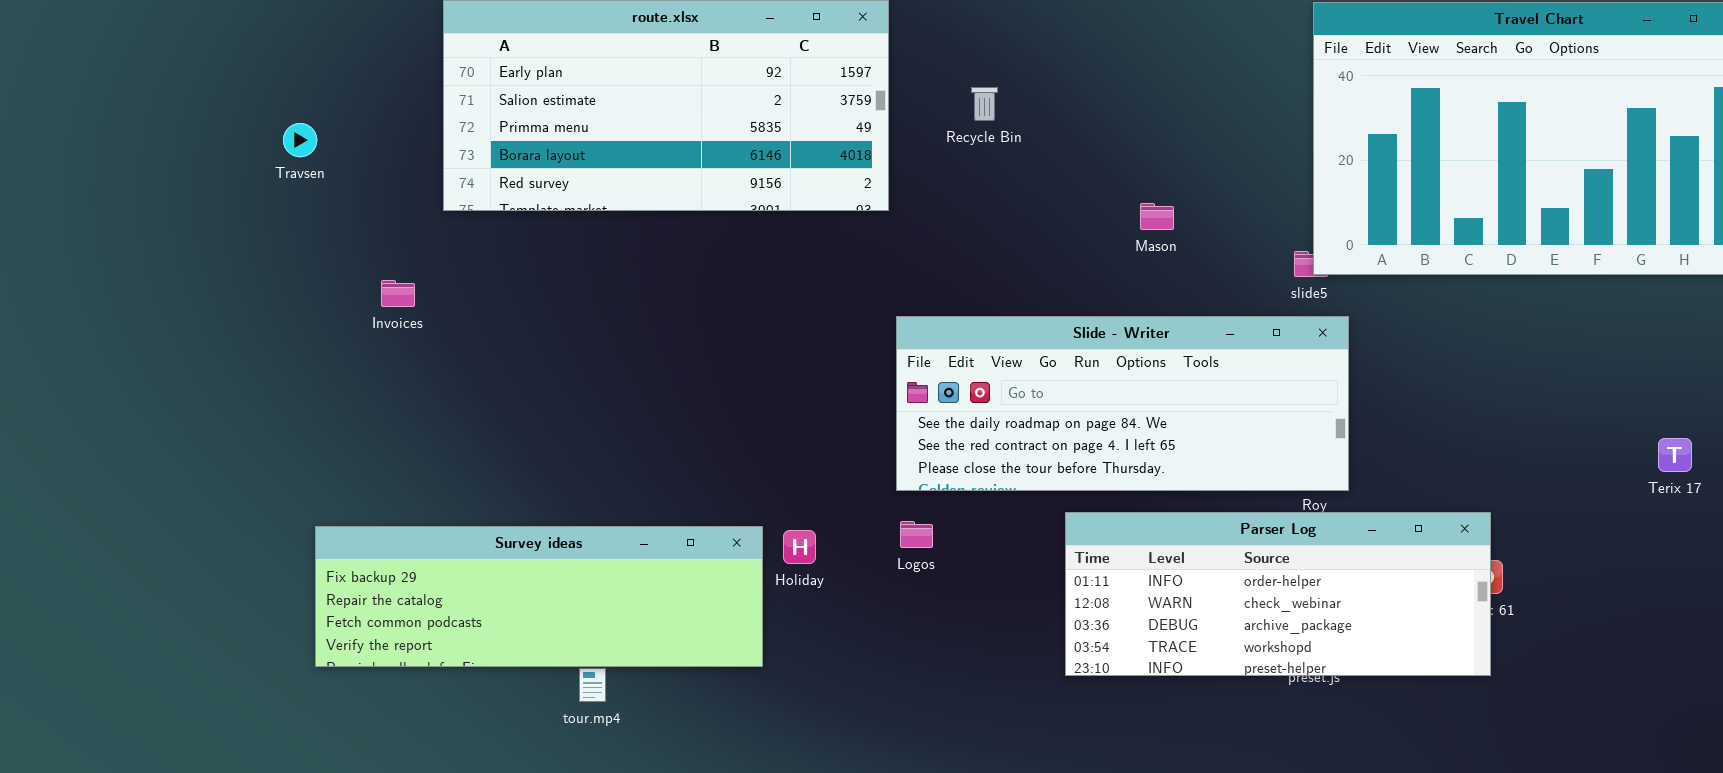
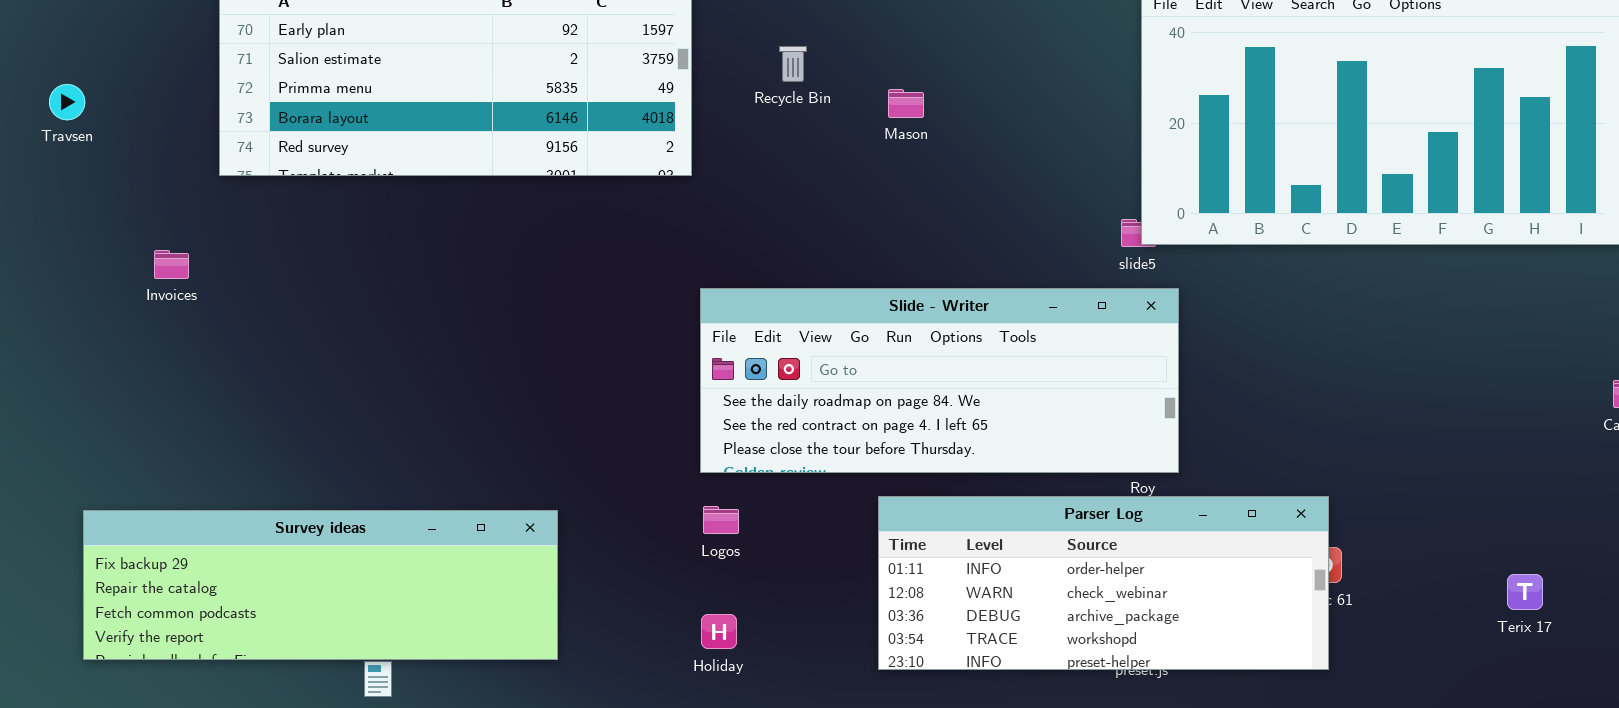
Mason: [1140,203,1174,230] -> [888,89,924,118], moved
Terix 17: [1658,438,1692,472] -> [1507,574,1543,610], moved
Holiday: [783,530,816,564] -> [701,614,737,649], moved

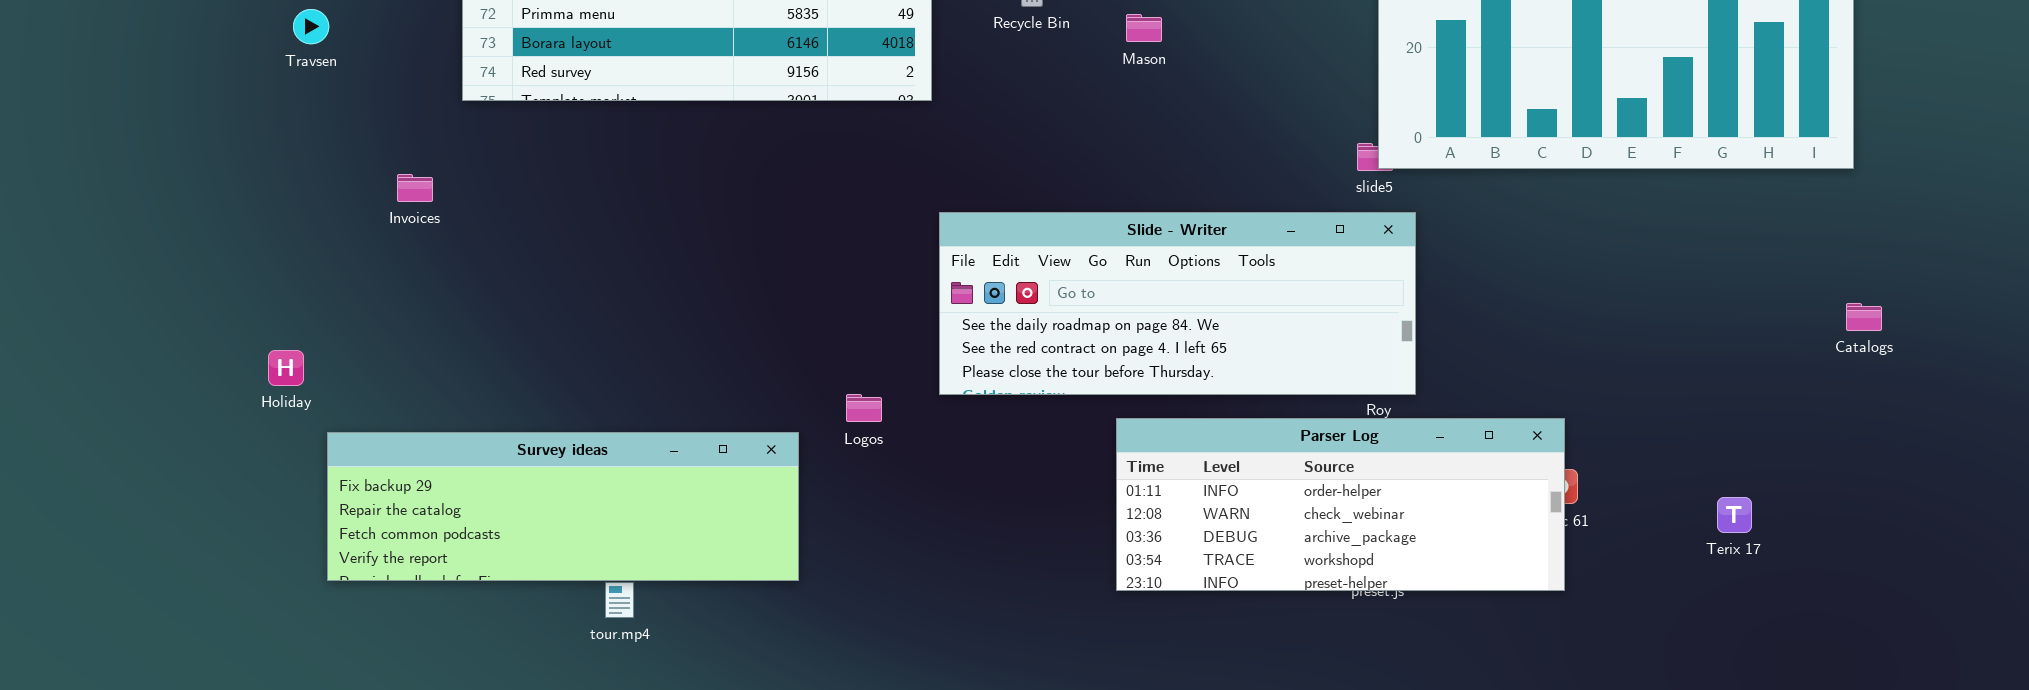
Logos: [703,506,739,534] -> [846,394,882,422], moved
Terix 17: [1507,574,1543,610] -> [1717,497,1752,533], moved
Holiday: [701,614,737,649] -> [268,350,304,386], moved

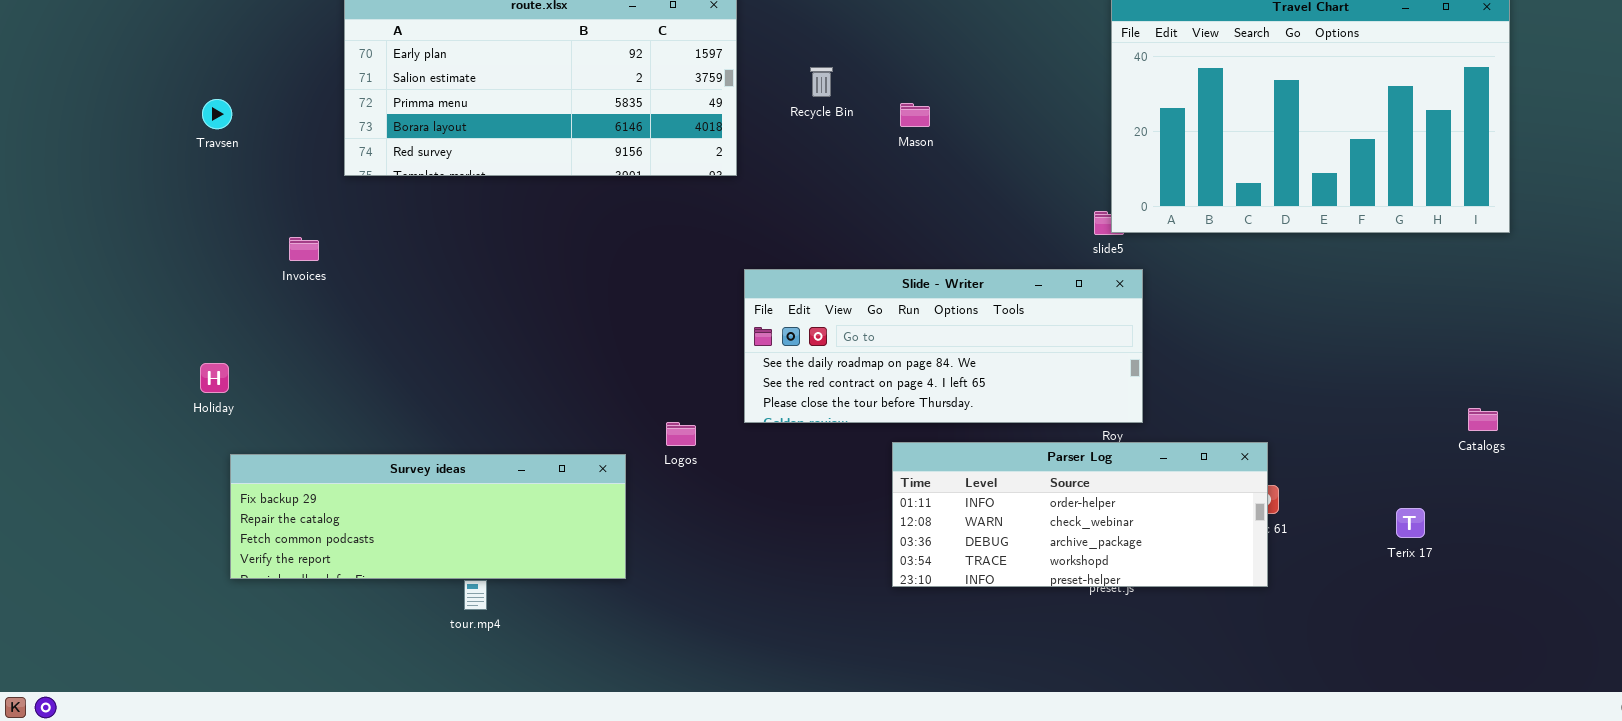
Catalogs: [1846,303,1882,331] -> [1468,408,1498,431], moved
Holiday: [268,350,304,386] -> [200,363,229,393], moved

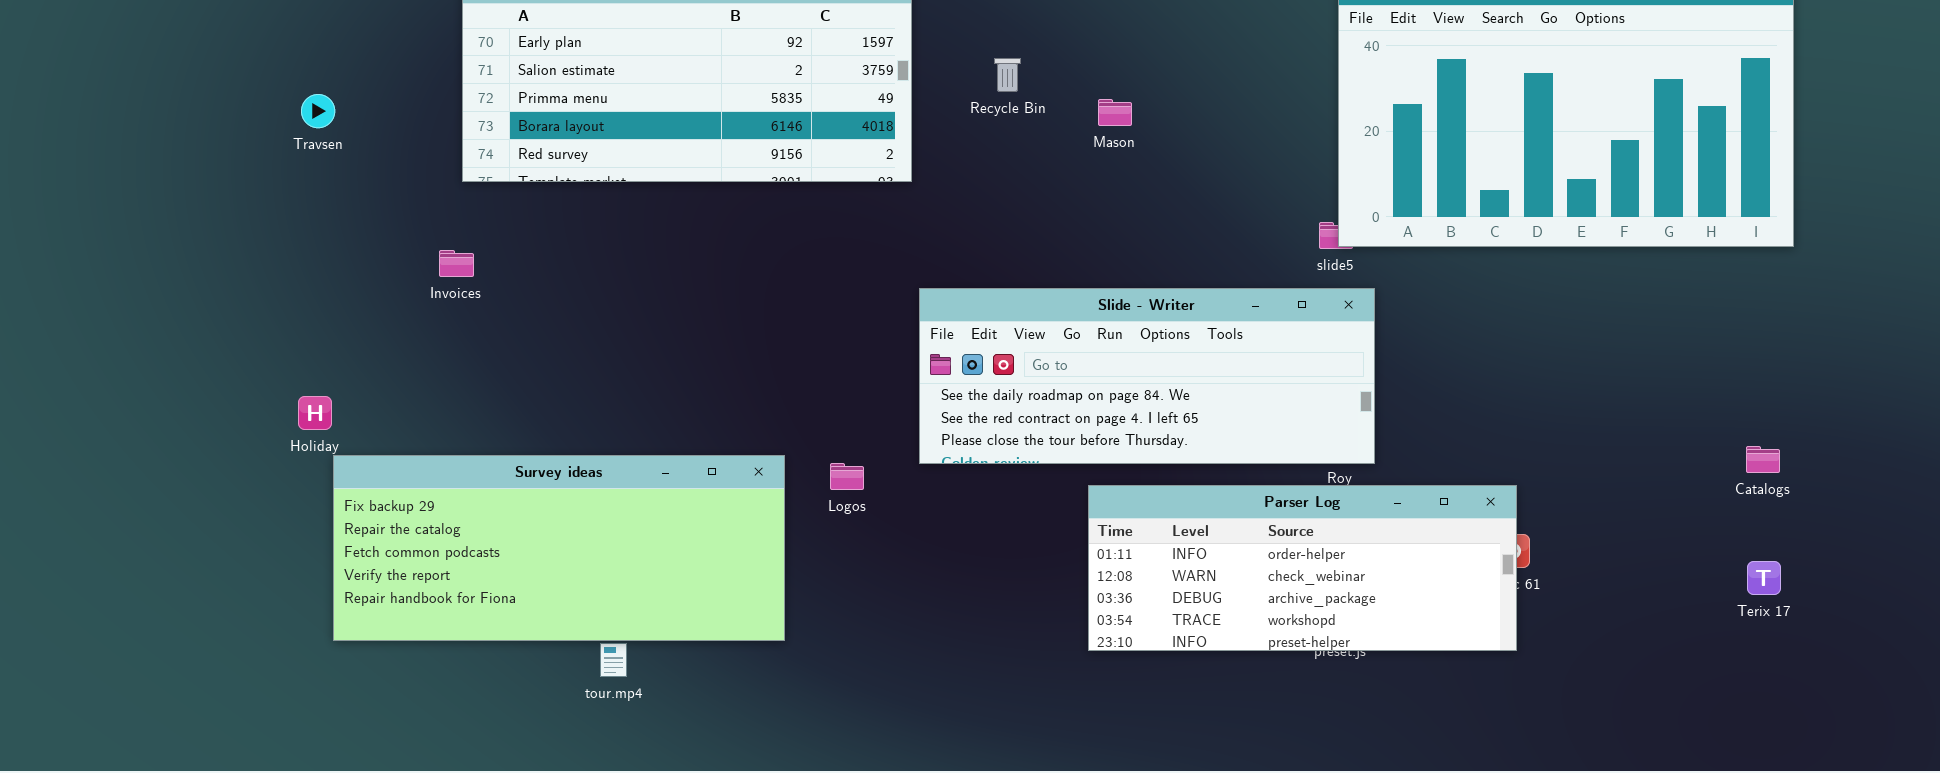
Invoices: [289,237,319,261] -> [439,250,474,277], moved
Survey ideas: [230,454,626,579] -> [333,455,785,641], resized
Terix 17: [1396,508,1425,538] -> [1747,561,1781,595], moved

